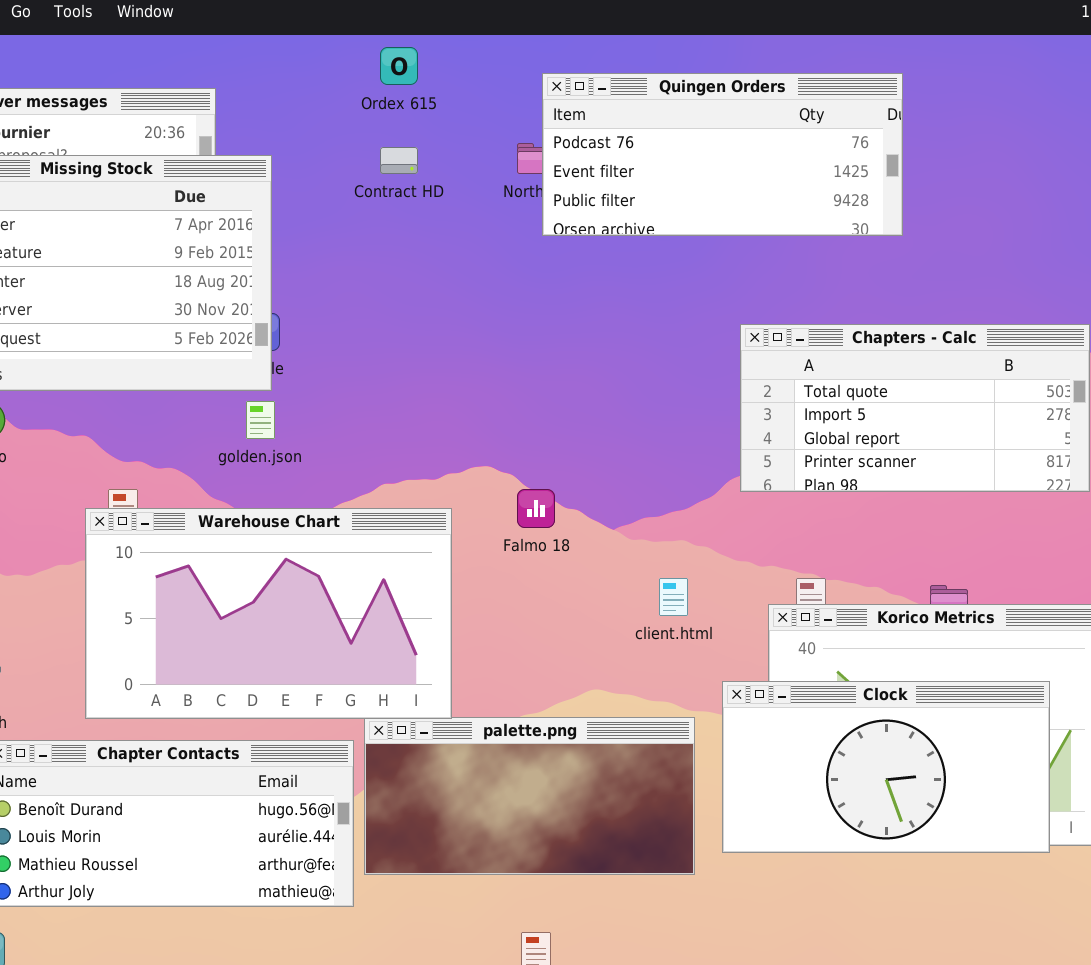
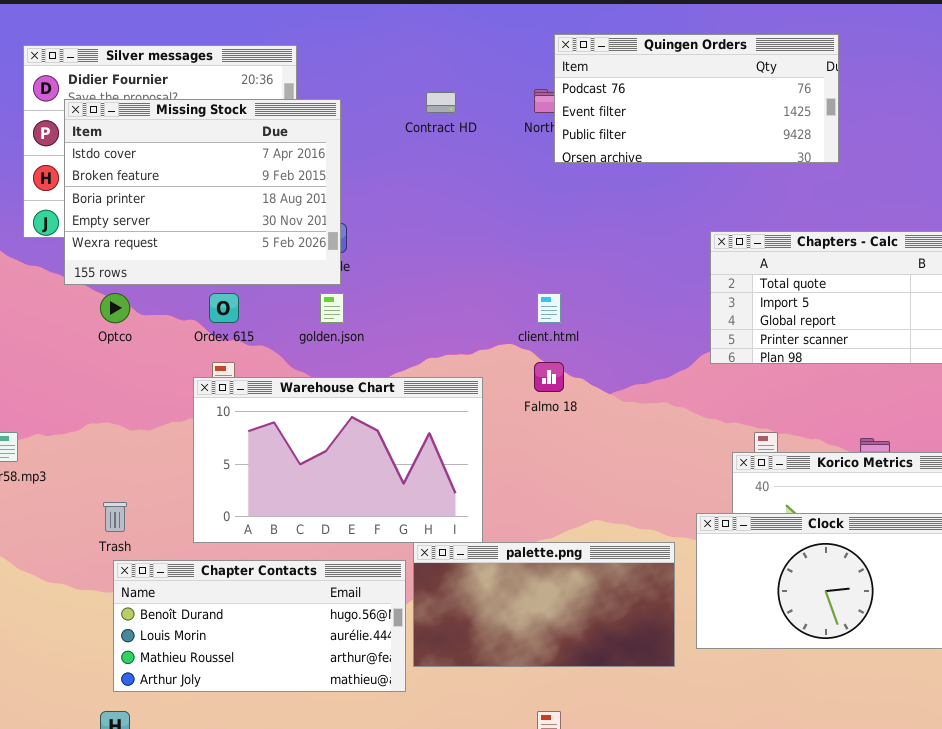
Ordex 615: [380,47,418,85] -> [209,293,239,323], moved
client.html: [659,578,688,616] -> [537,293,561,323], moved

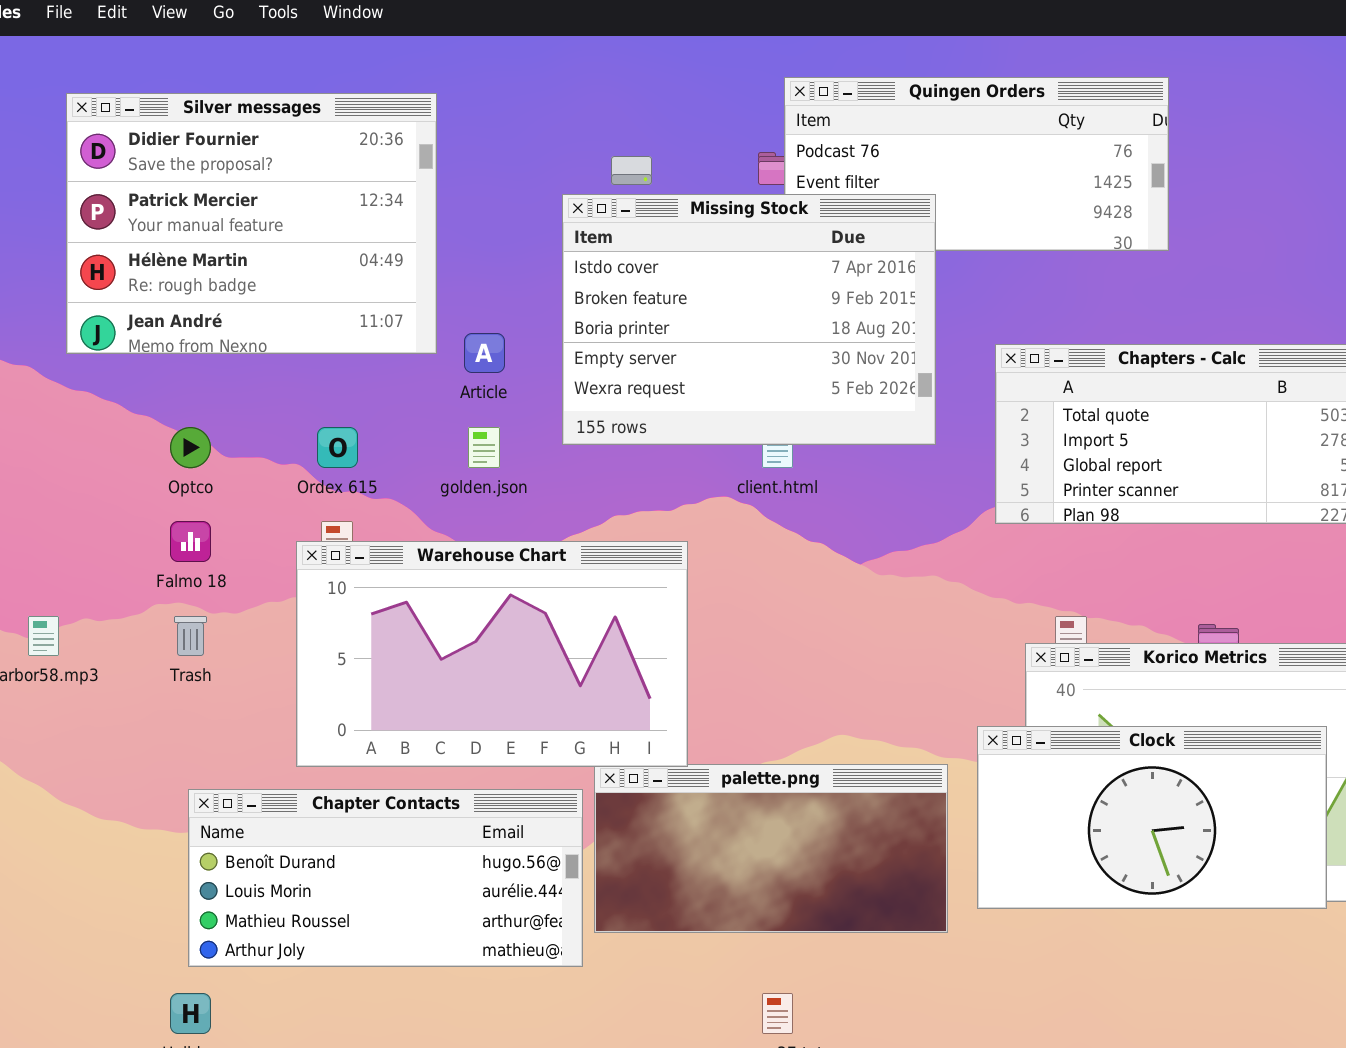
Missing Stock: [64,99,341,285] -> [562,194,936,445], moved
Falmo 18: [534,362,564,392] -> [170,521,211,562], moved
Trash: [103,502,127,532] -> [174,616,207,656], moved

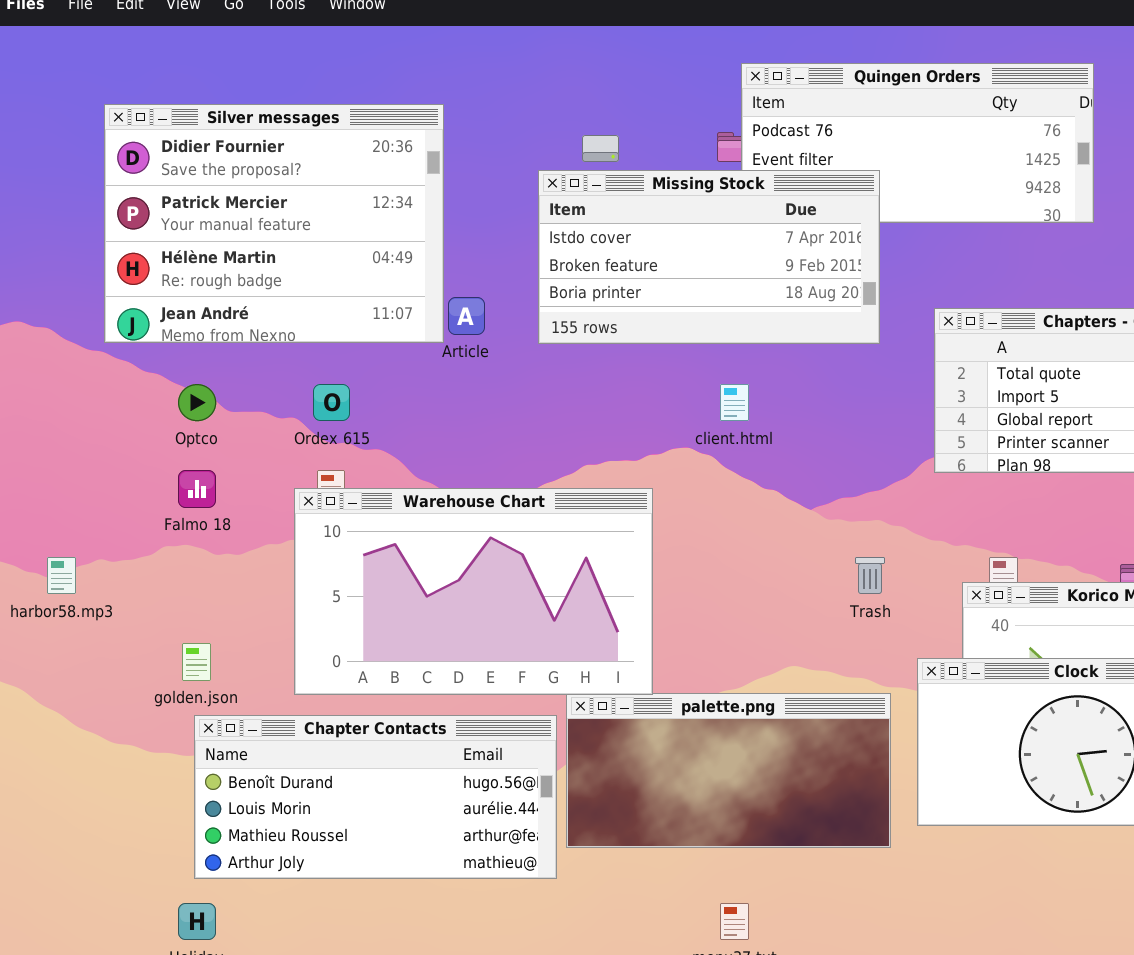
Silver messages: [66,93,437,354] -> [104,104,444,343], moved
Missing Stock: [562,194,936,445] -> [538,170,880,344], resized
golden.json: [468,427,500,468] -> [182,643,211,681], moved
Trash: [174,616,207,656] -> [855,557,885,594], moved

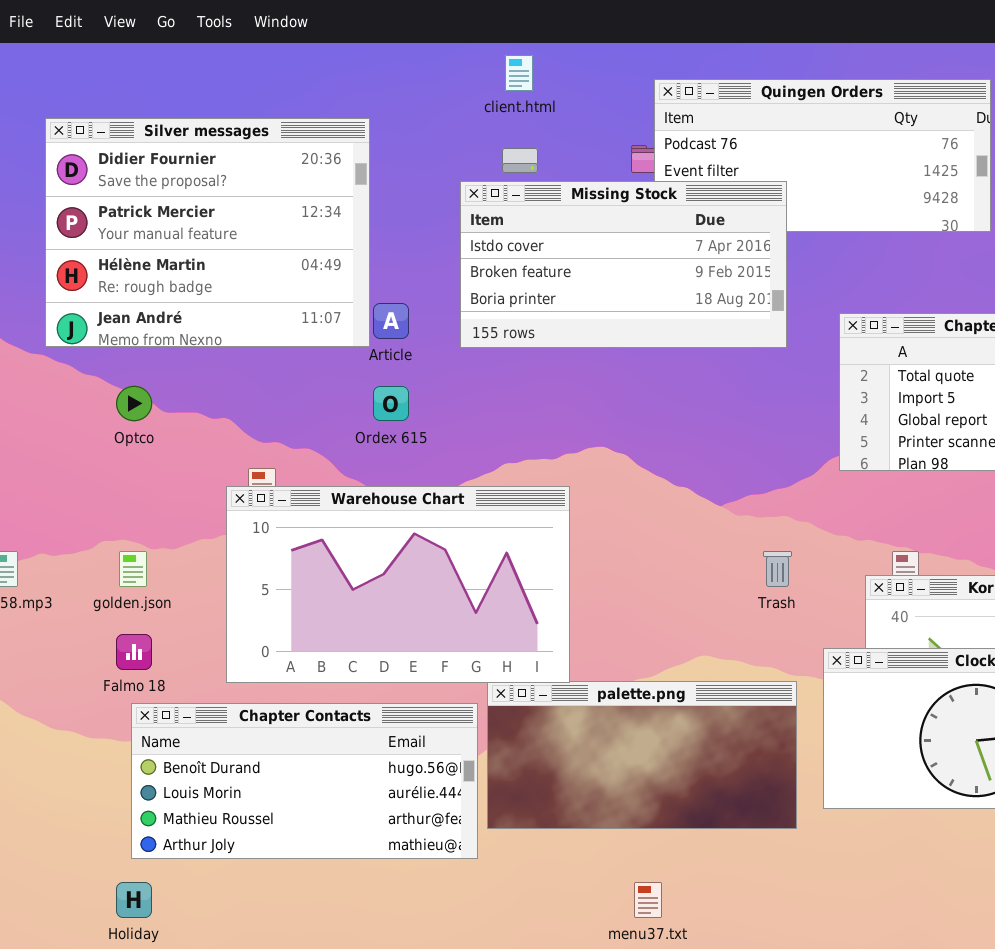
Ordex 615: [313,384,350,421] -> [373,386,409,421], moved
client.html: [720,384,749,421] -> [505,55,533,91], moved
Falmo 18: [178,470,216,508] -> [116,634,152,670], moved
golden.json: [182,643,211,681] -> [119,551,147,587], moved

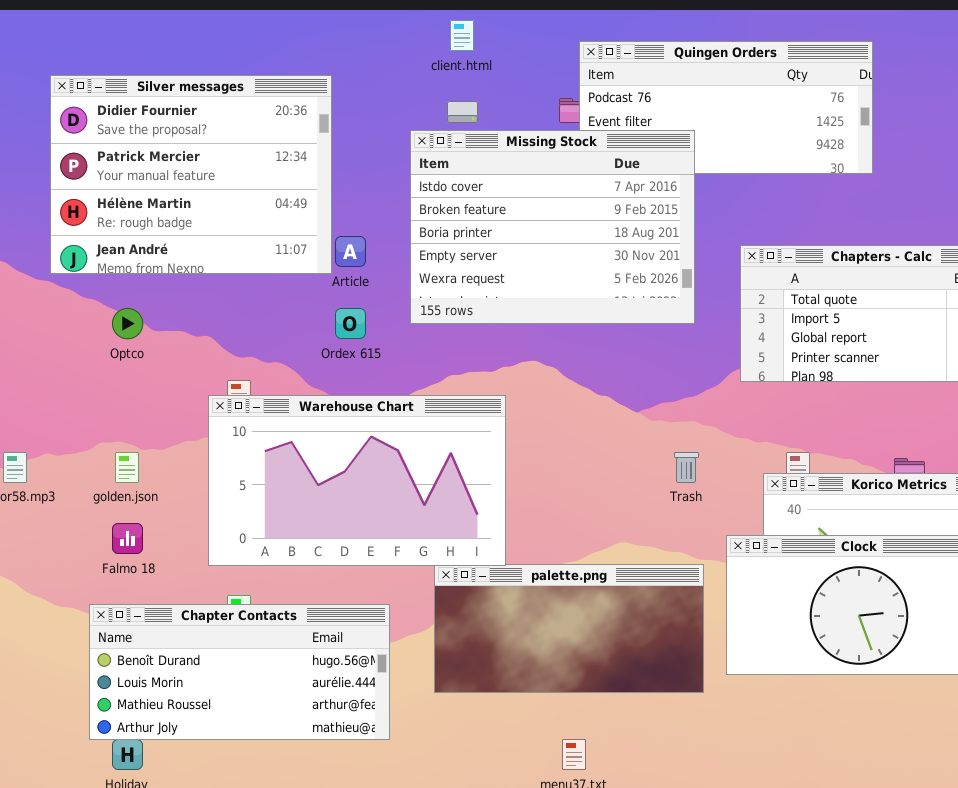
Missing Stock: [460,181,787,348] -> [410,130,695,324], resized
Chapter Contacts: [131,703,478,859] -> [89,604,390,740], moved

